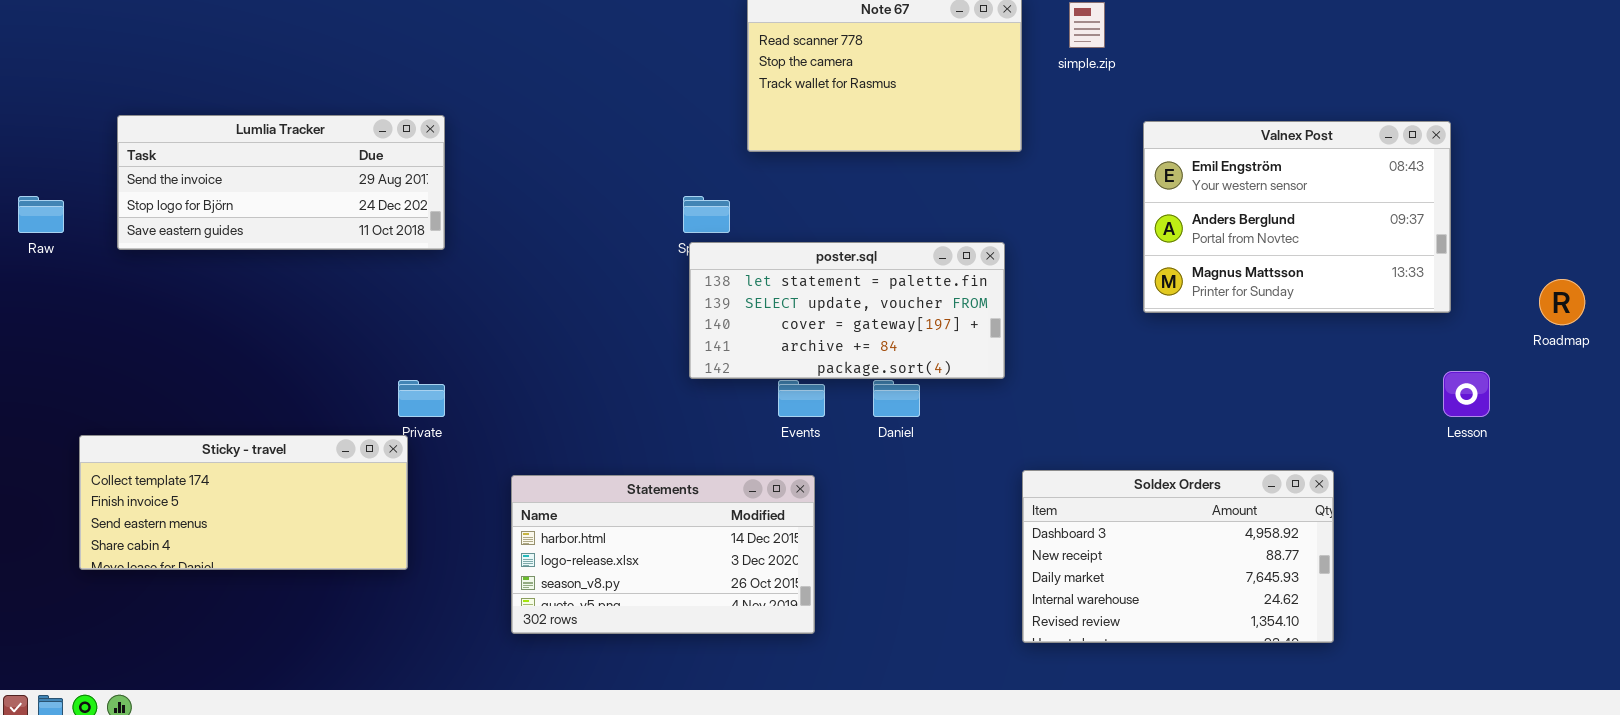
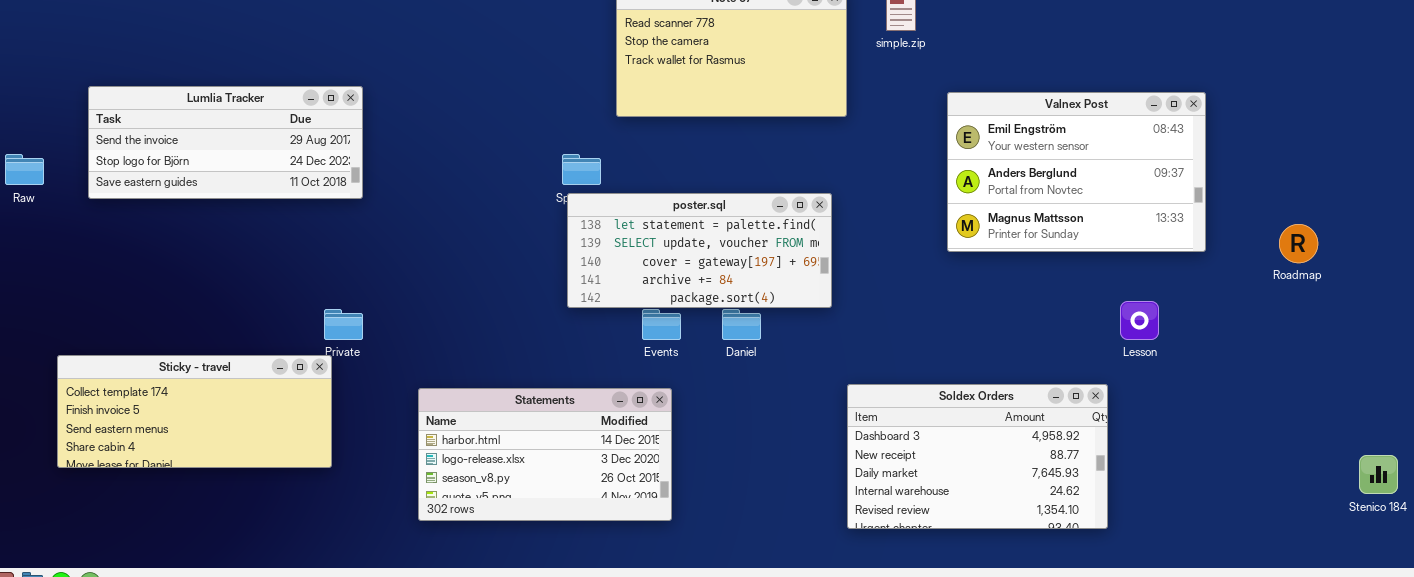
Lesson: [1443,371,1490,417] -> [1120,301,1159,340], moved

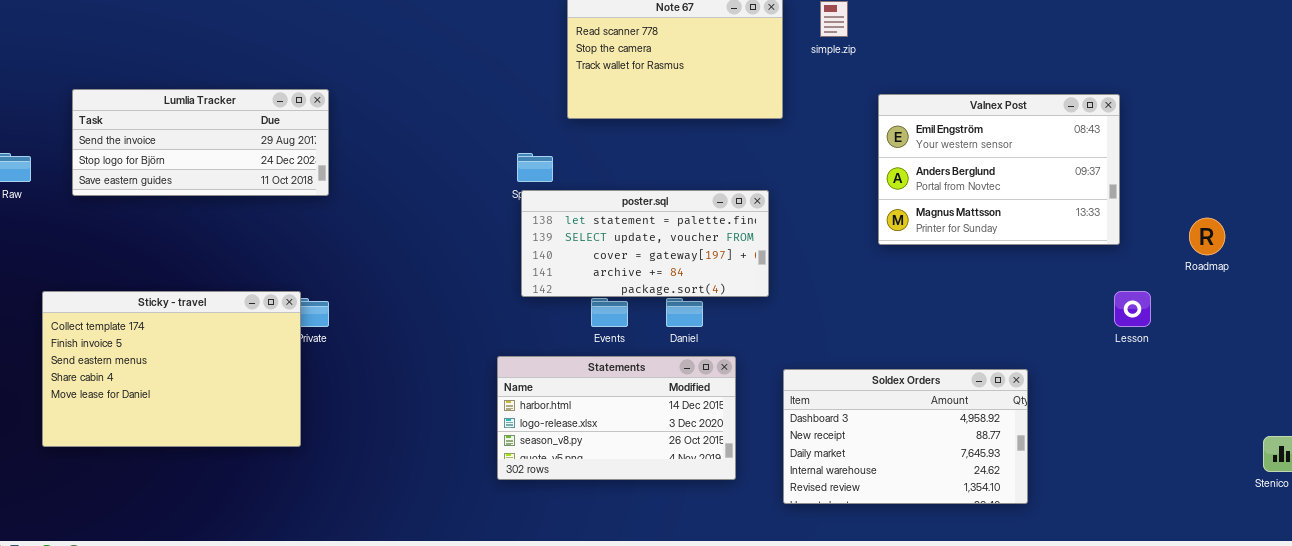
Lesson: [1120,301,1159,340] -> [1114,291,1151,327], moved
Sticky - travel: [57,355,332,468] -> [42,291,301,447], resized
Statements: [418,388,672,521] -> [497,356,736,480], moved

